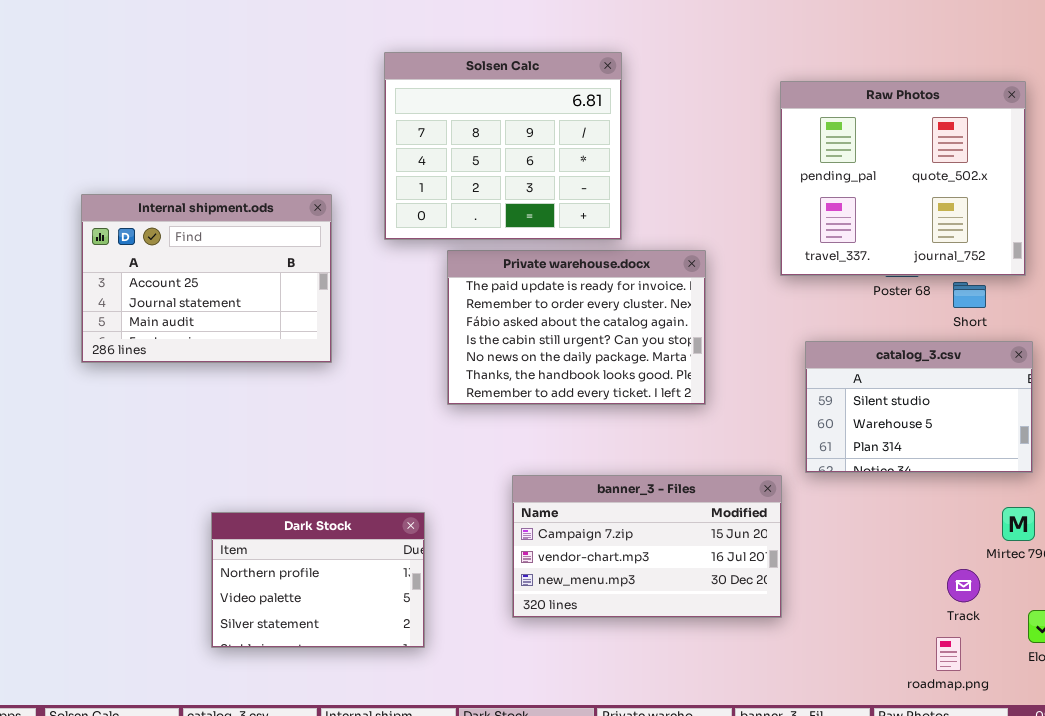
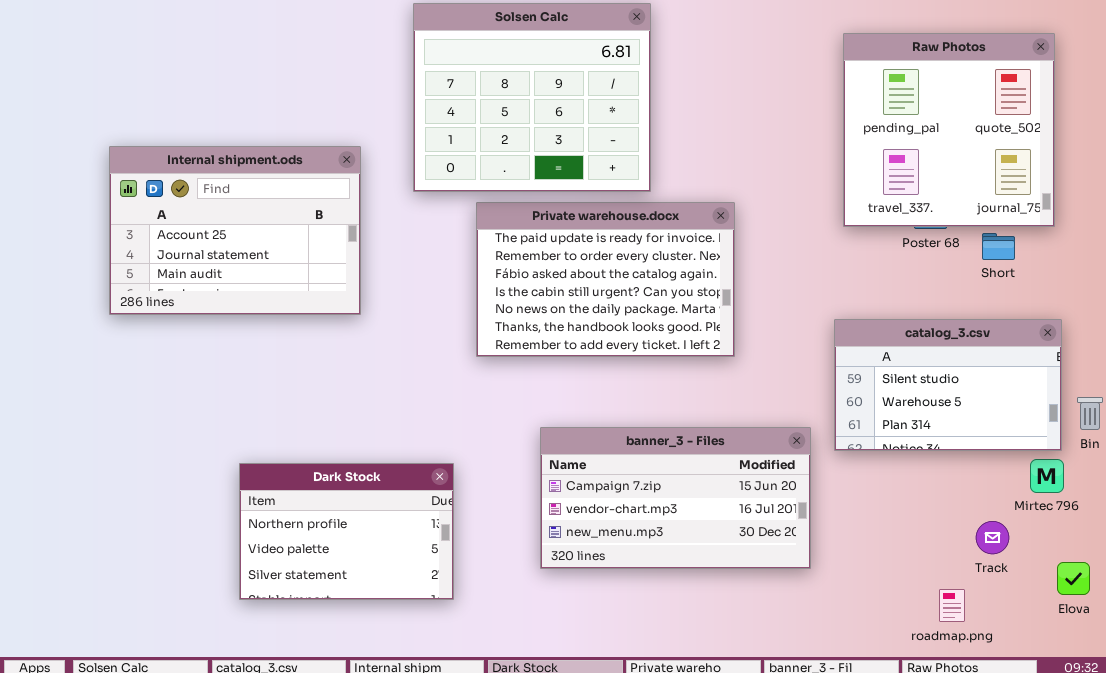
Raw Photos: [780,81,1026,276] -> [843,33,1055,227], resized
catalog_3.csv: [805,341,1033,473] -> [834,319,1062,451], moved
roadmap.png: [936,637,961,671] -> [939,589,965,622], moved

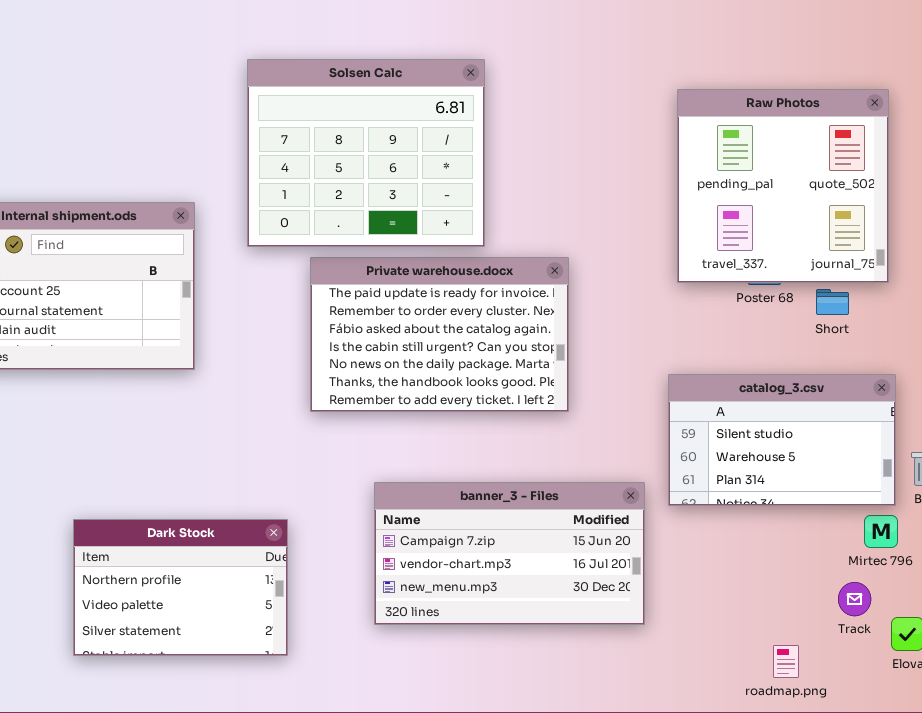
Track: [976,521,1009,554] -> [838,582,871,616], moved

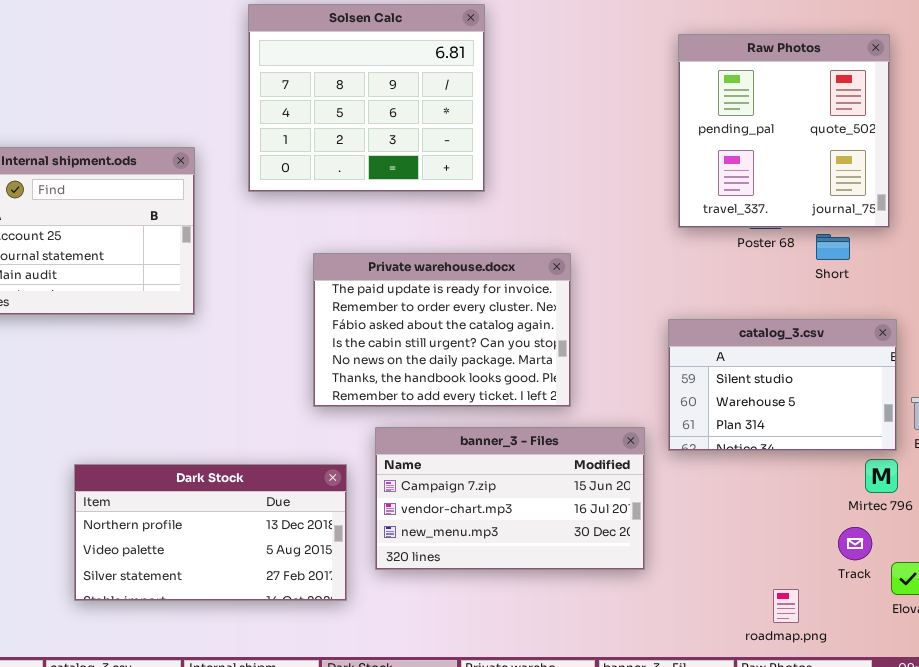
Private warehouse.docx: [310,257,569,412] -> [313,253,571,407], moved
Dark Stock: [73,519,288,656] -> [74,464,347,601], resized

